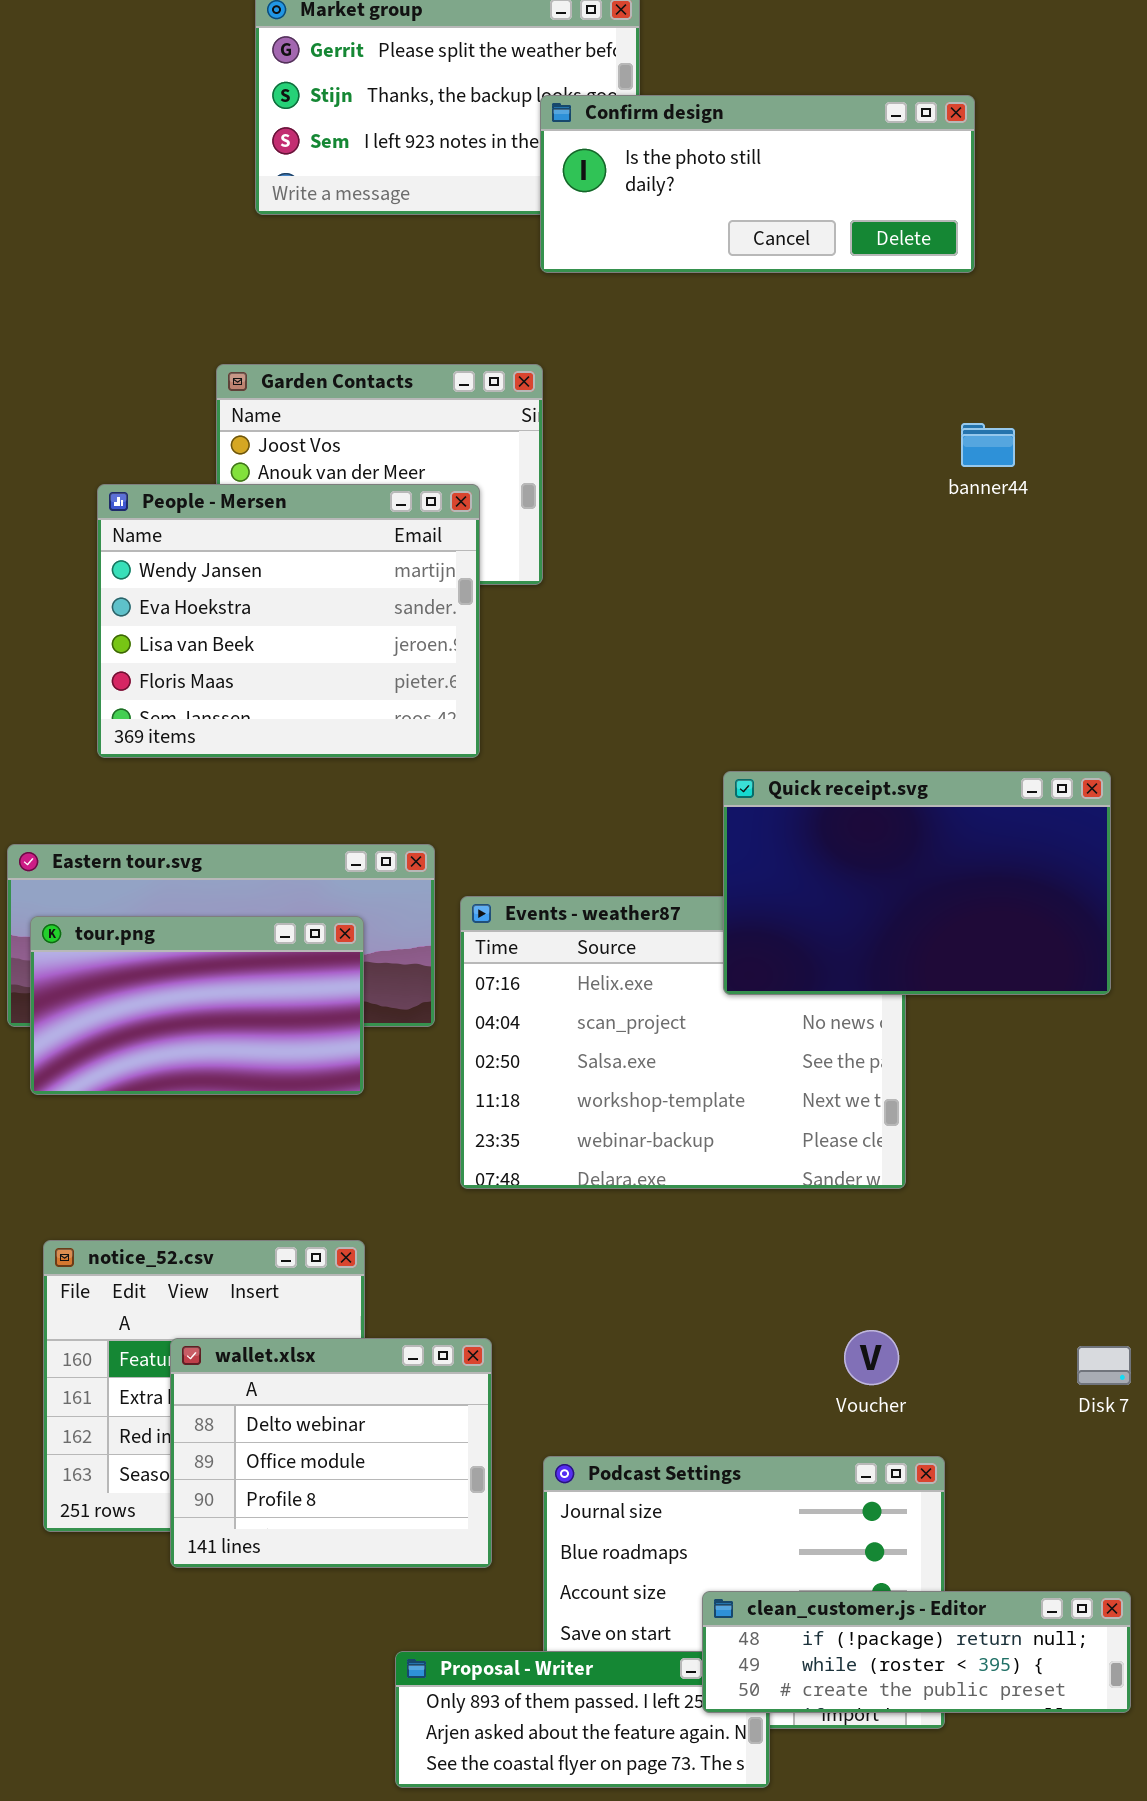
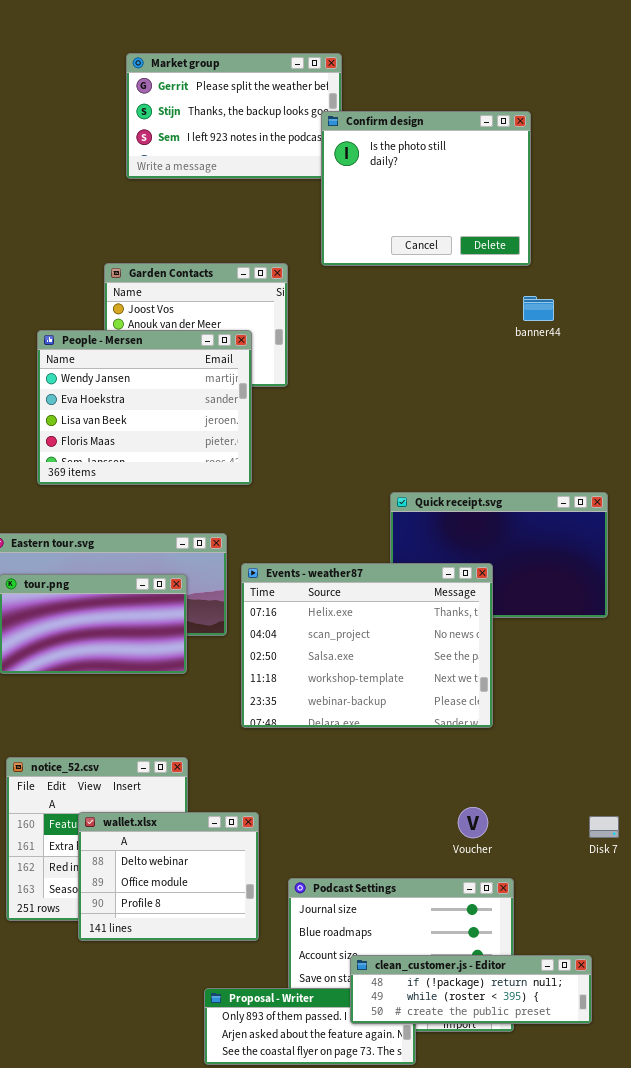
Confirm design: [540,95,975,273] -> [321,111,531,266], resized
Events - weather87: [460,896,906,1189] -> [241,563,493,728], raised
clean_customer.js - Editor: [702,1591,1131,1713] -> [350,955,592,1024], moved

